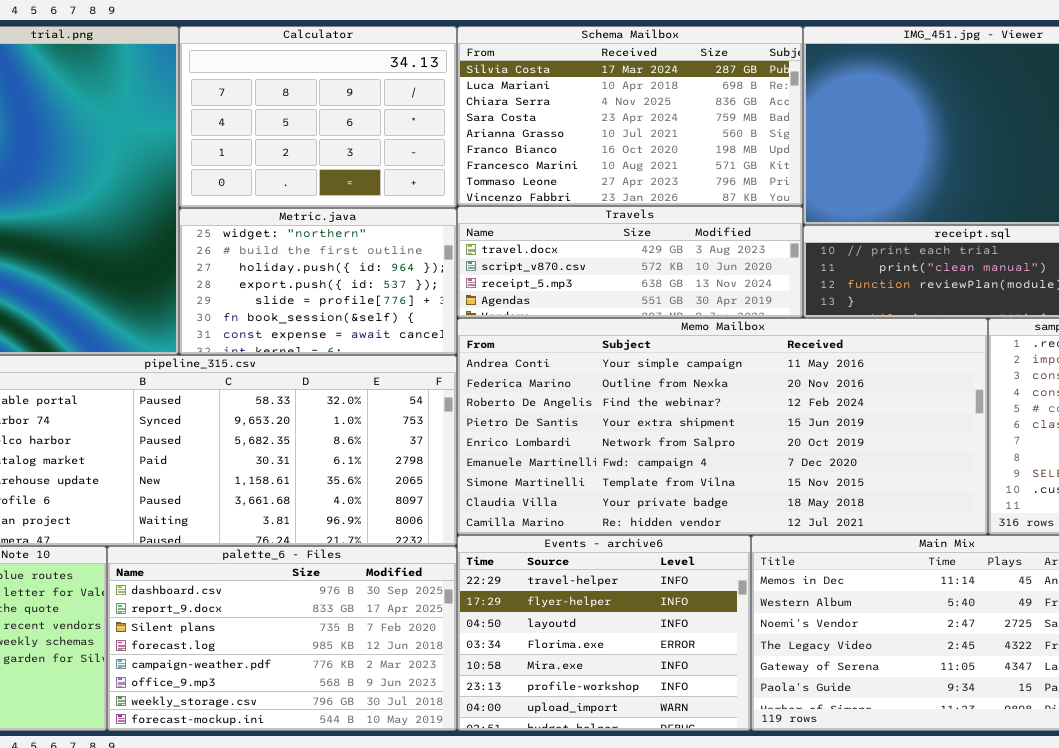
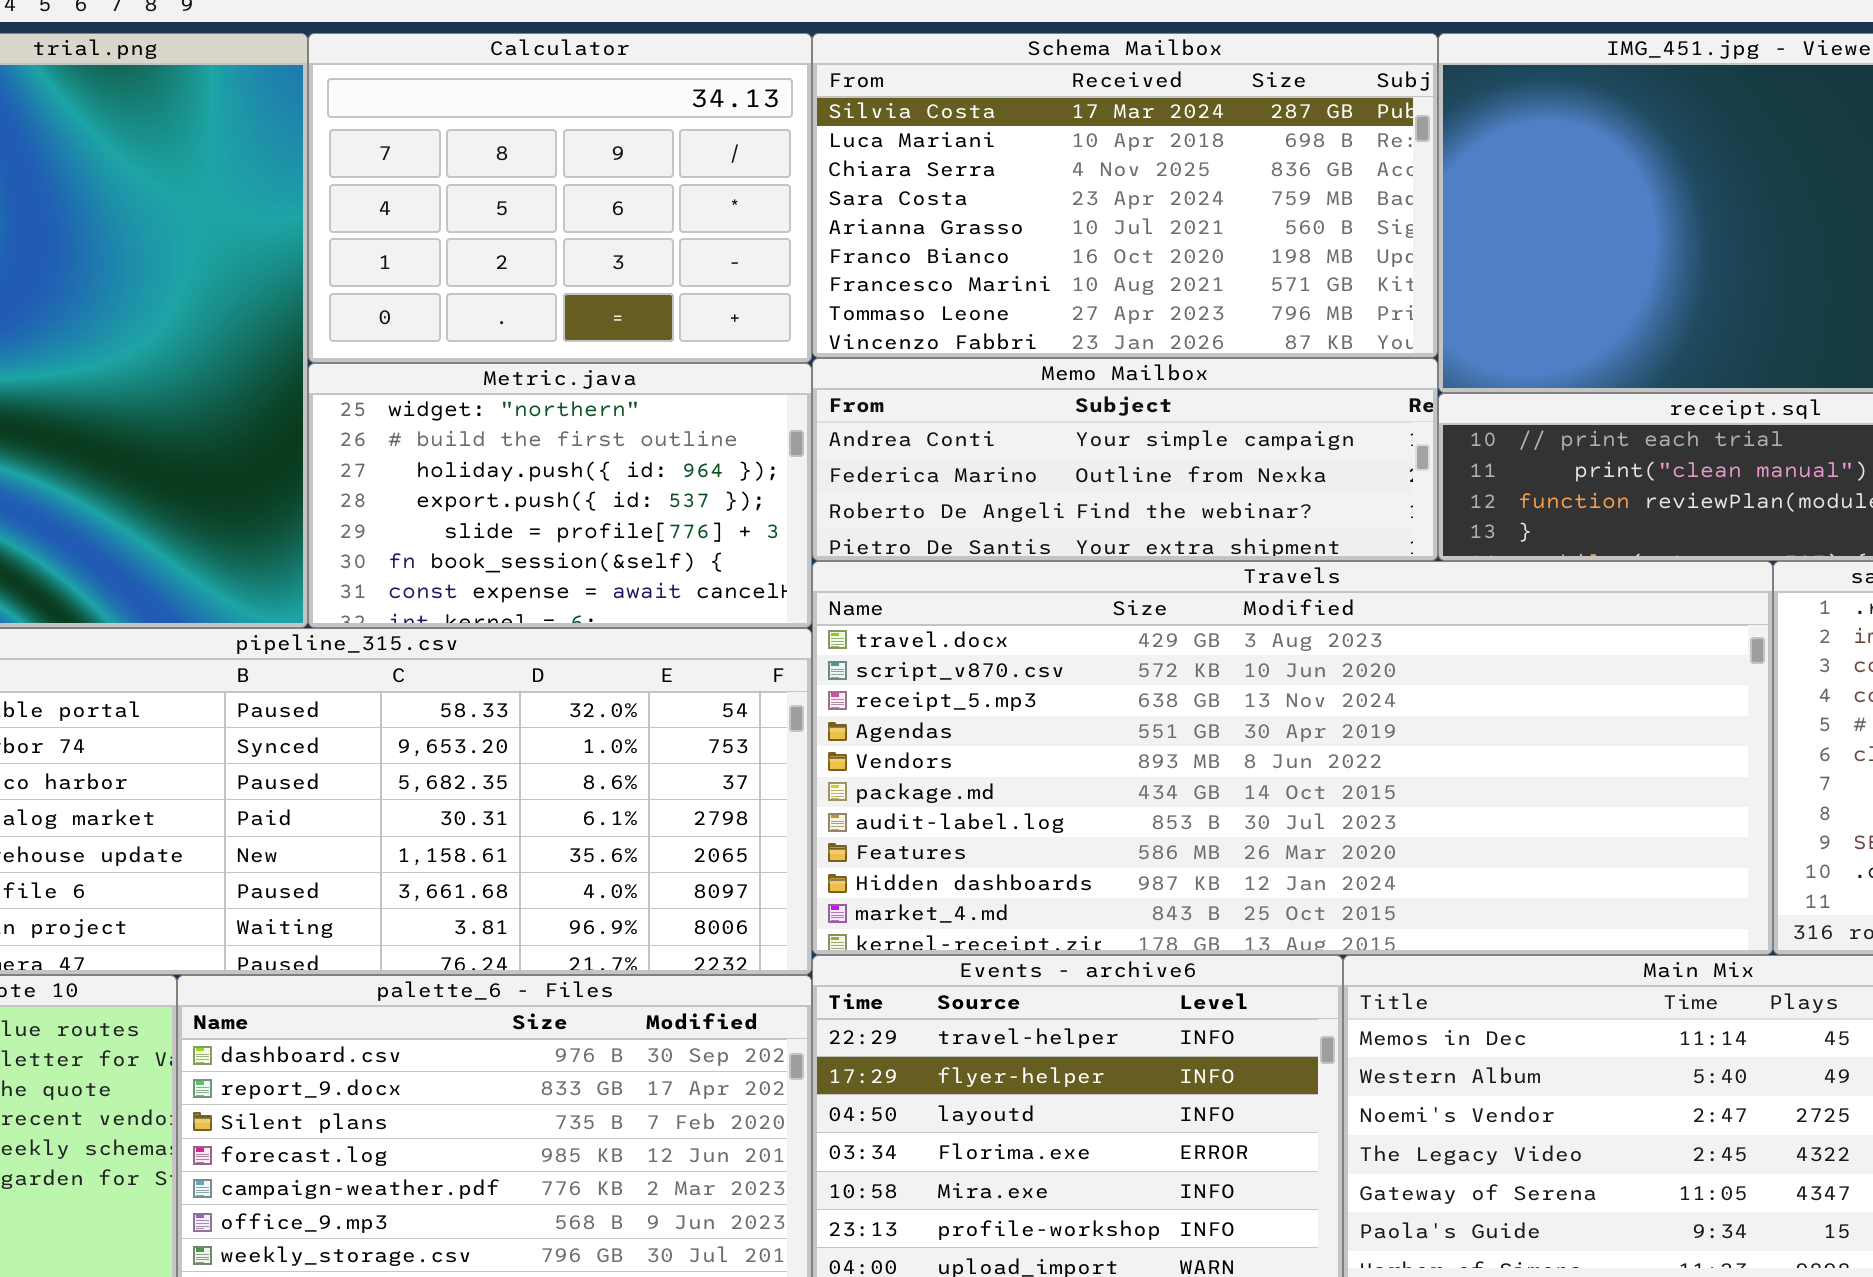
Travels: [457,206,803,318] -> [812,561,1773,955], moved, resized
Memo Mailbox: [457,318,988,535] -> [812,358,1438,561], moved, resized

